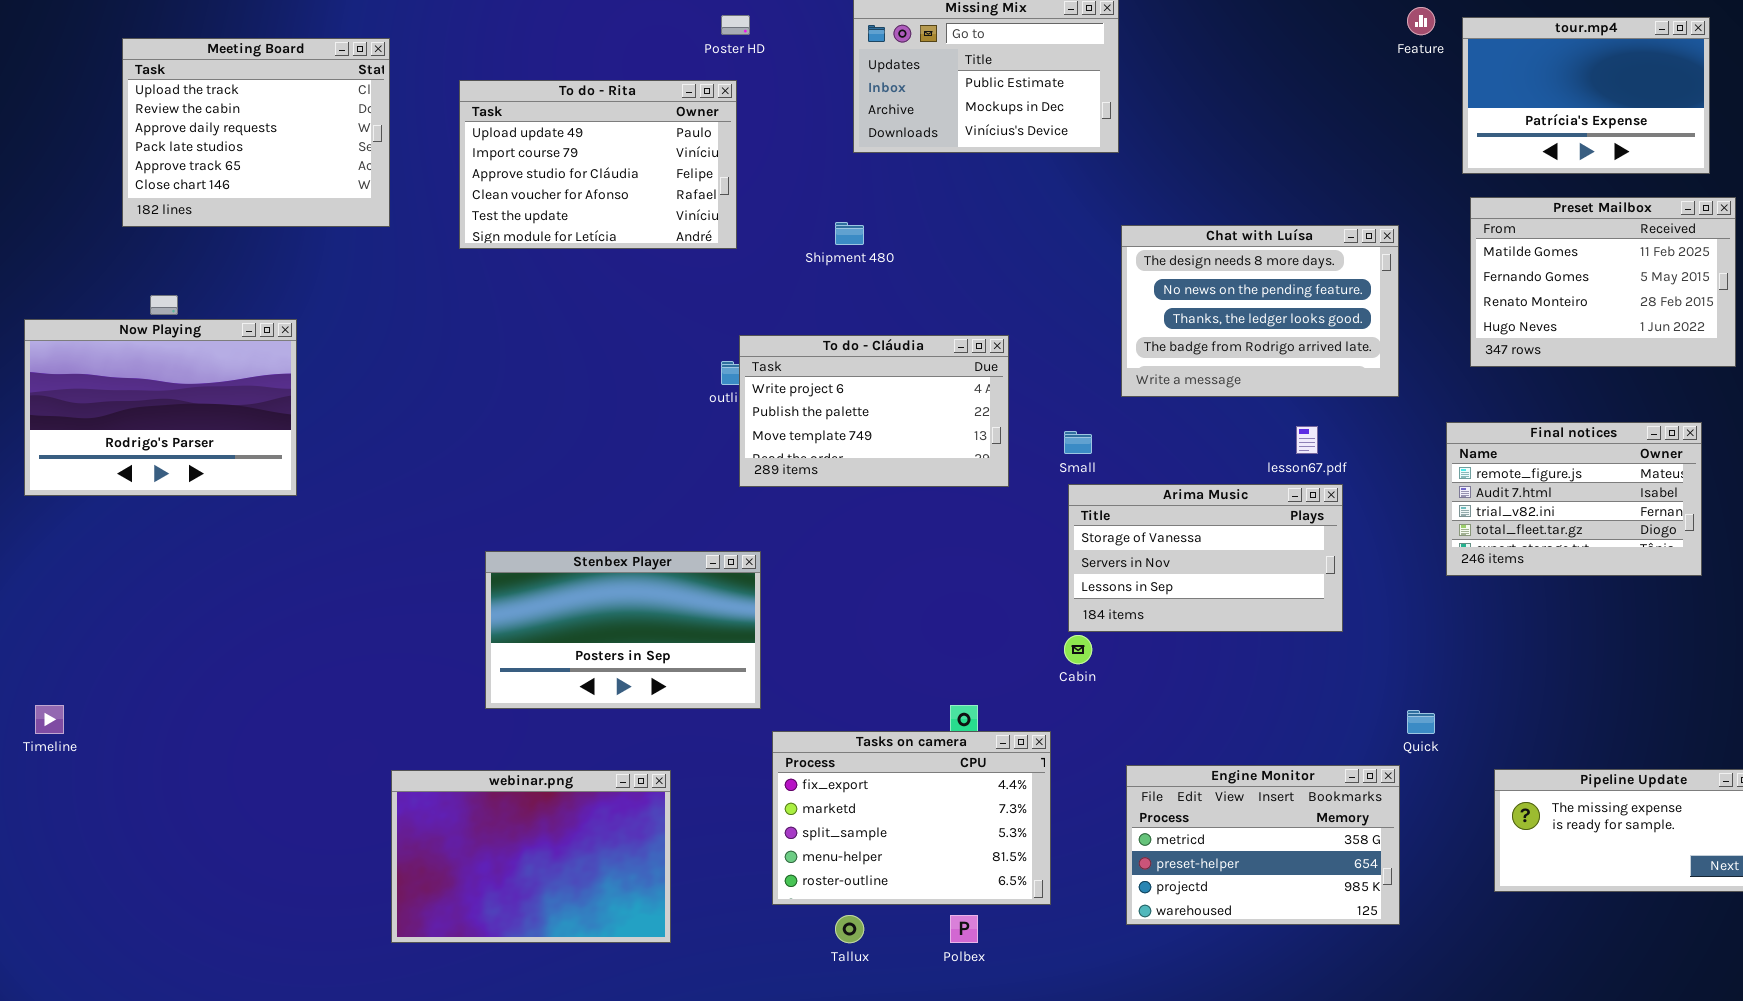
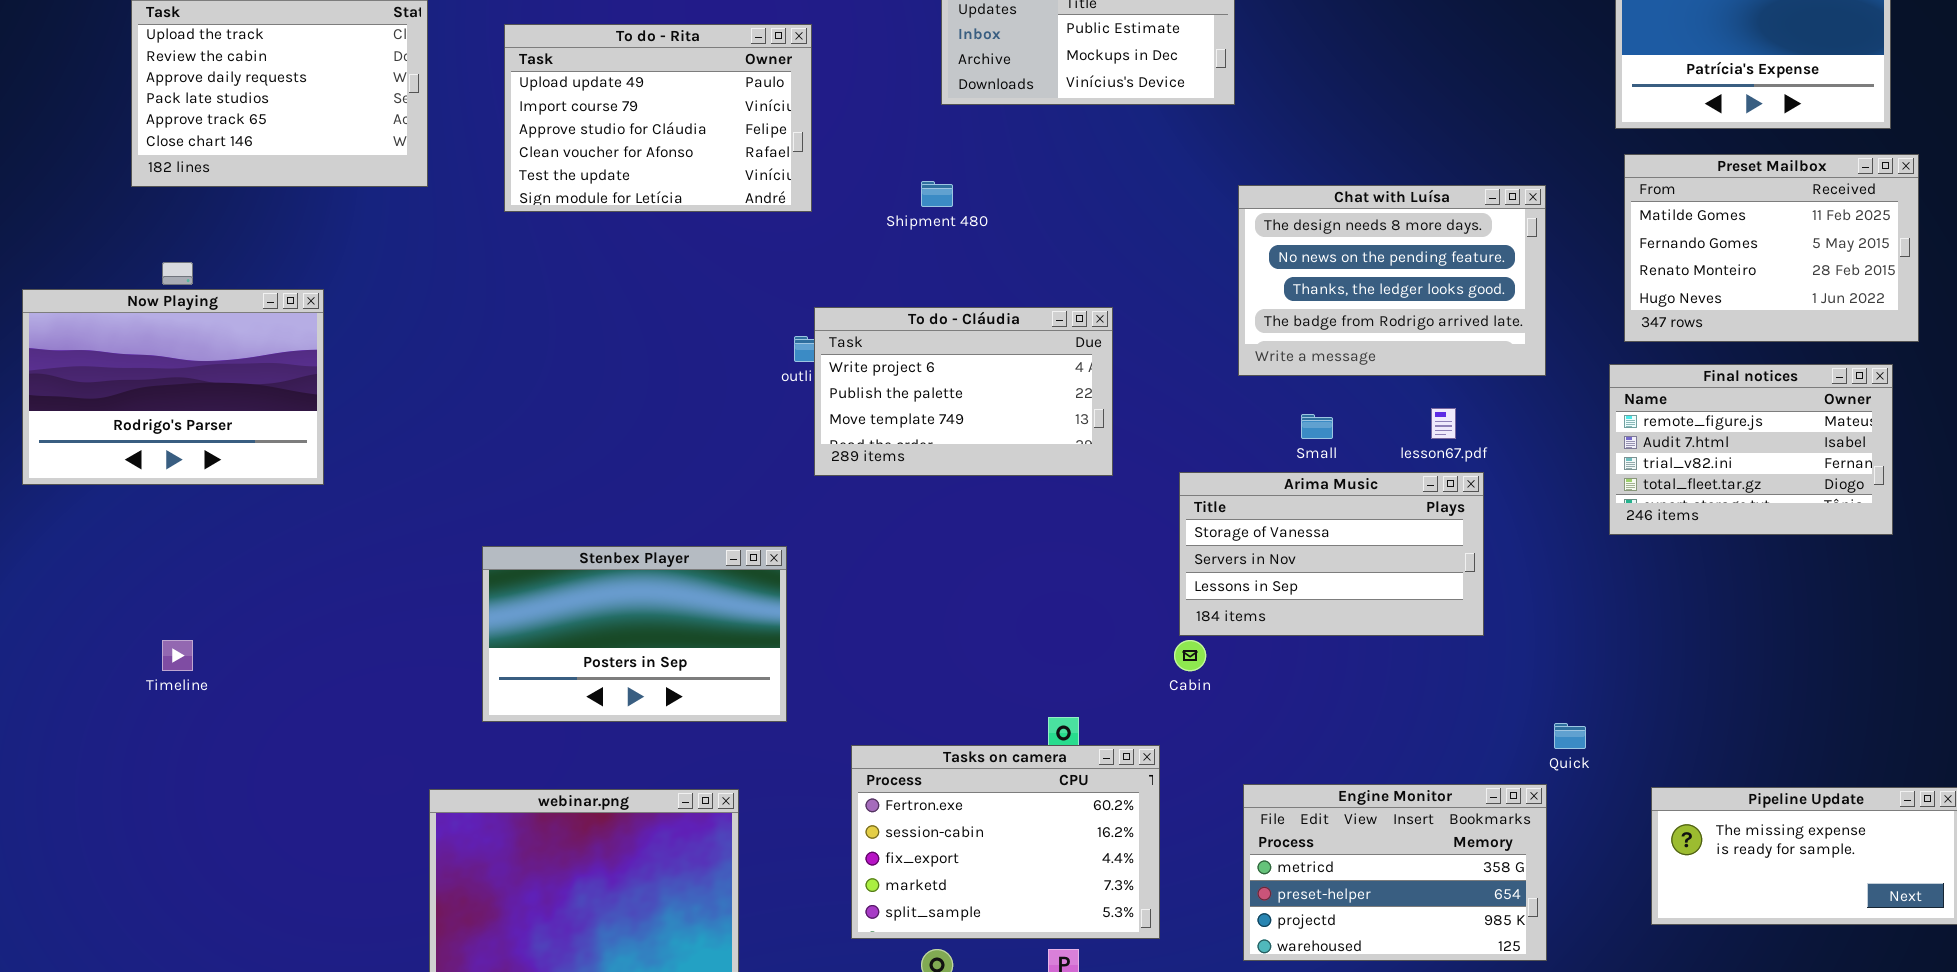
Final notices: [1446,422,1702,576] -> [1609,364,1893,535], moved
Small: [1064,431,1092,454] -> [1301,414,1333,439], moved
Stenbex Player: [485,551,761,709] -> [482,546,787,722], moved
Timeline: [35,705,64,734] -> [162,640,193,671], moved
Tasks on camera: [772,731,1051,905] -> [851,745,1160,939], scrolled up 2 rows

